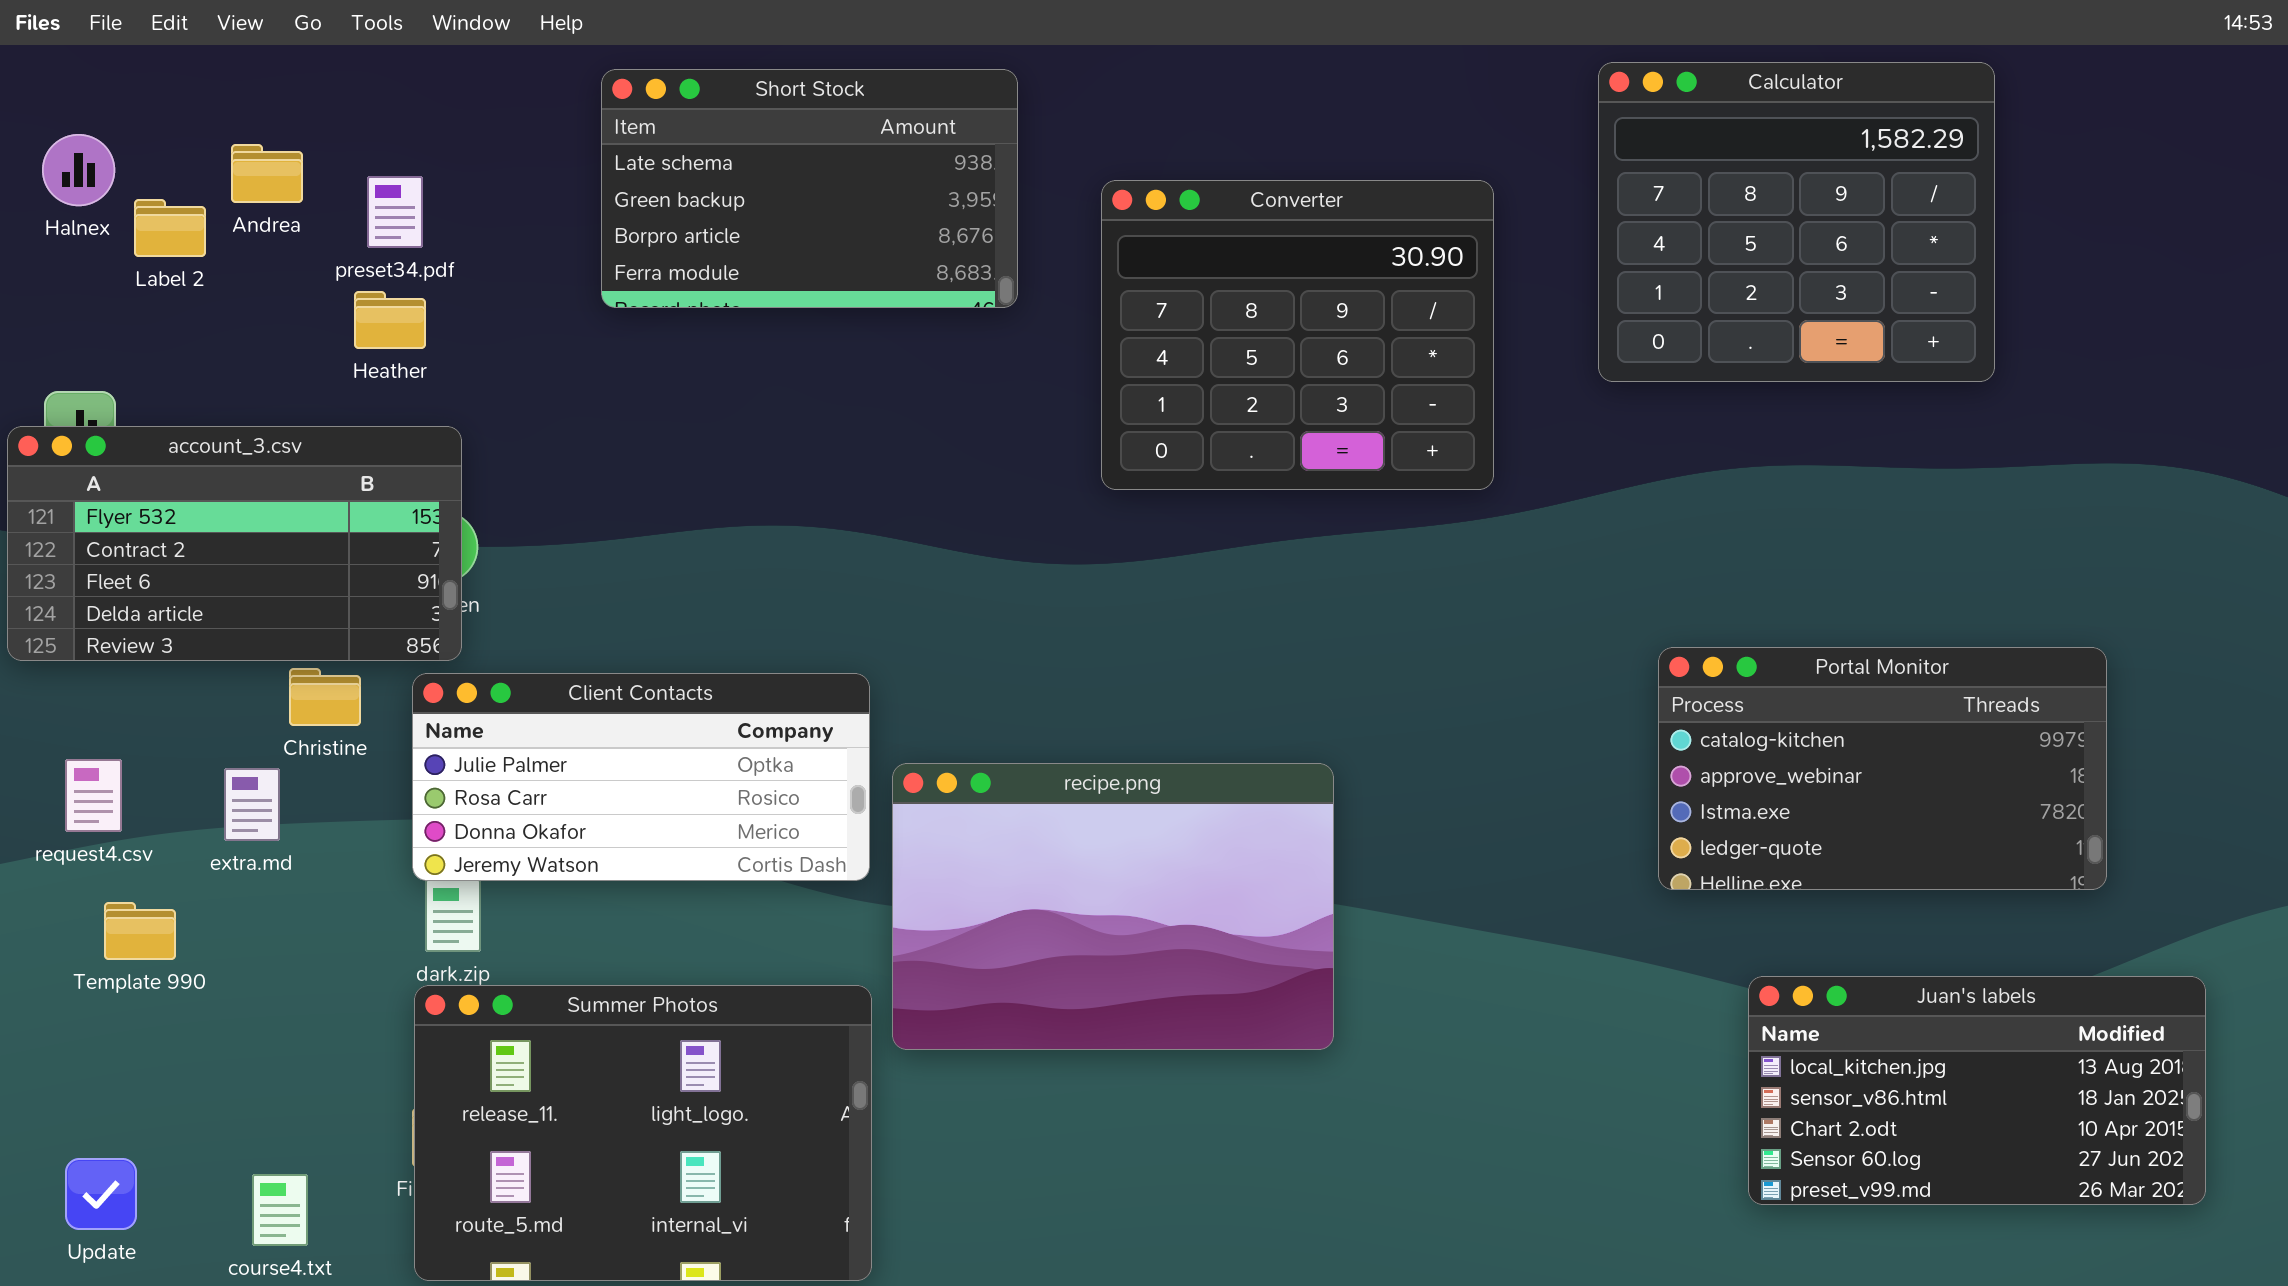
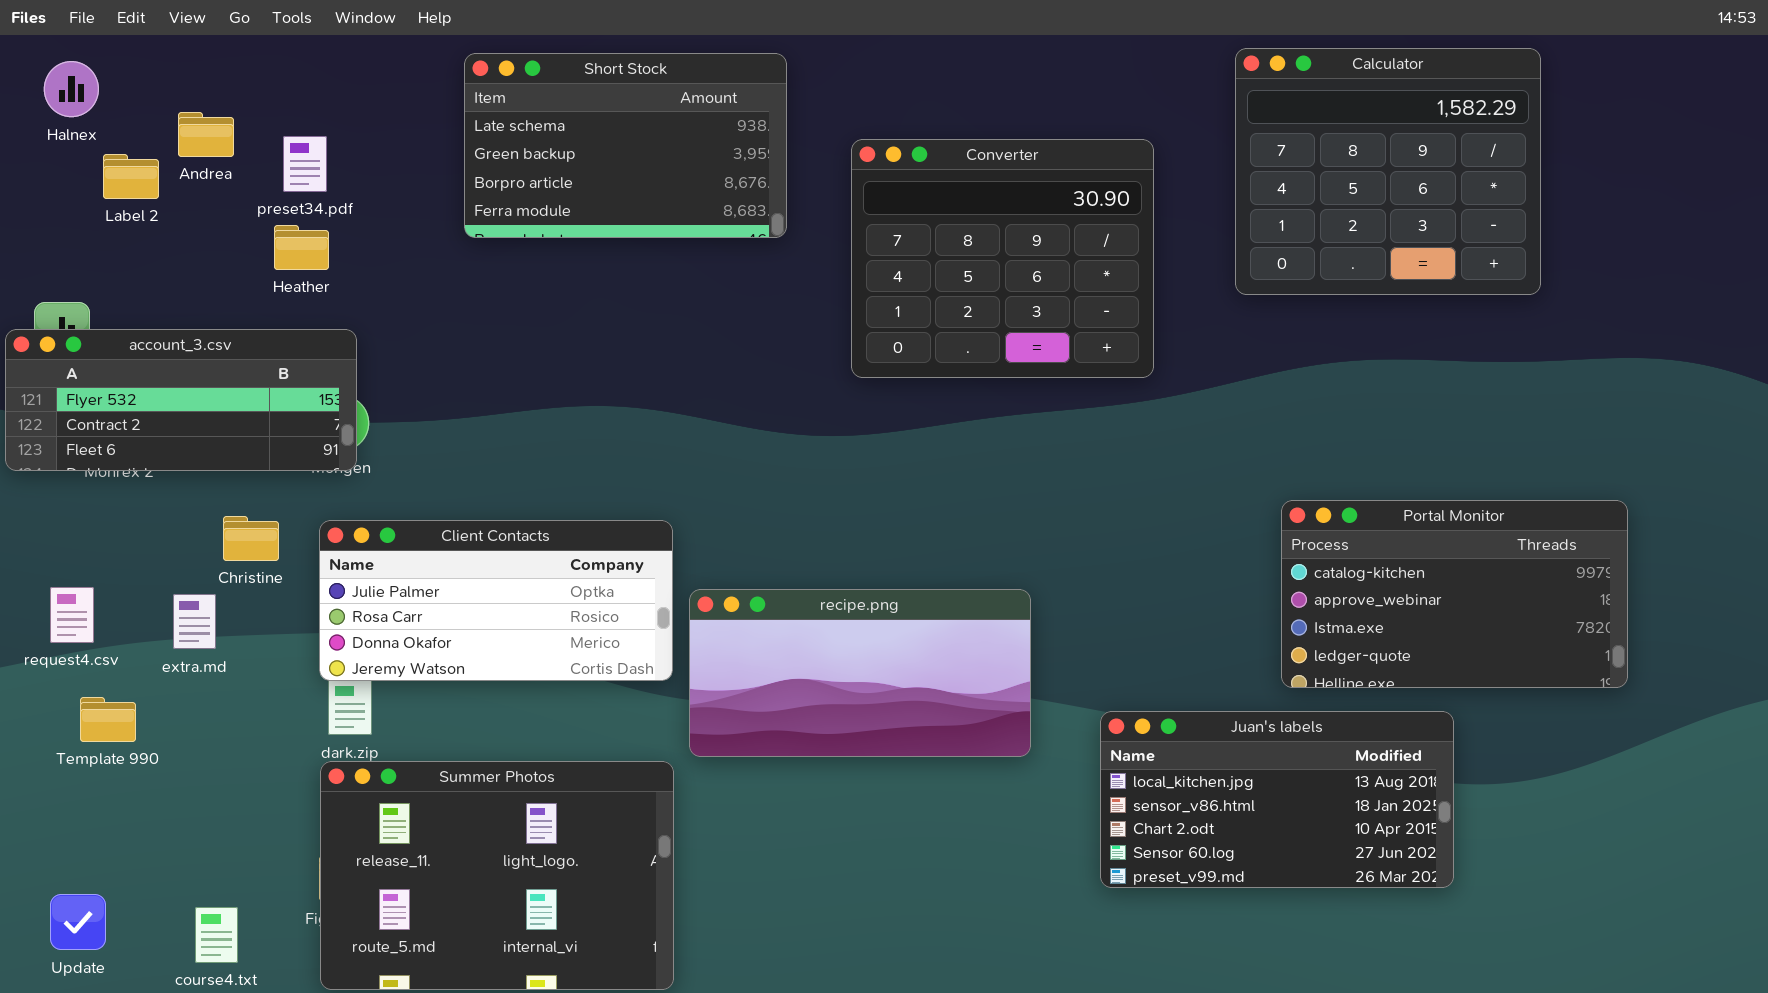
Halnex: [42,134,115,206] -> [44,61,99,117], moved
account_3.csv: [7,426,462,661] -> [5,329,357,471], resized
recipe.png: [892,763,1334,1050] -> [689,589,1031,757], resized
Juan's labels: [1748,976,2206,1205] -> [1100,711,1454,888], moved

